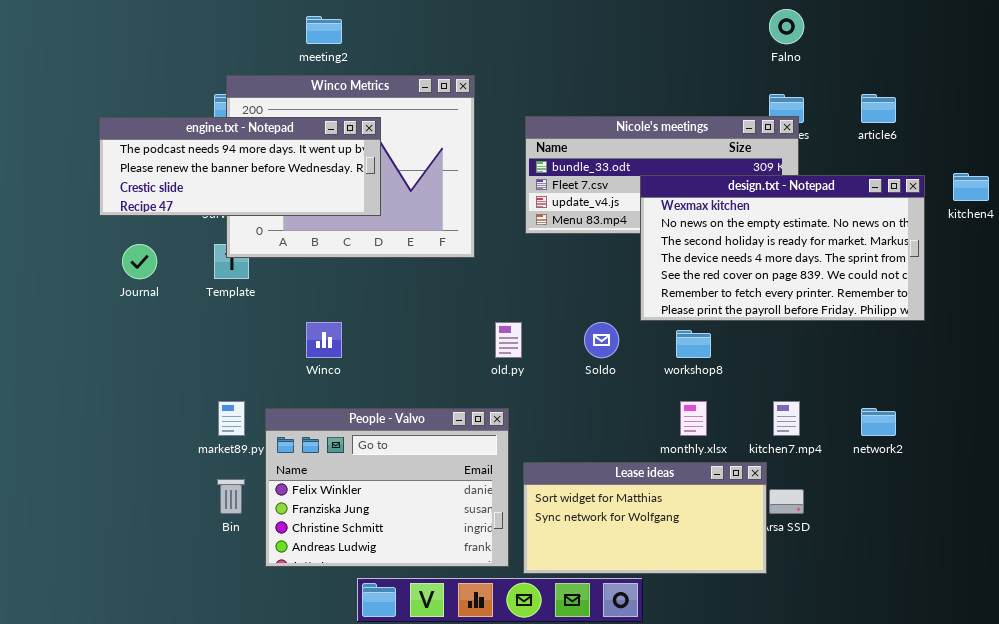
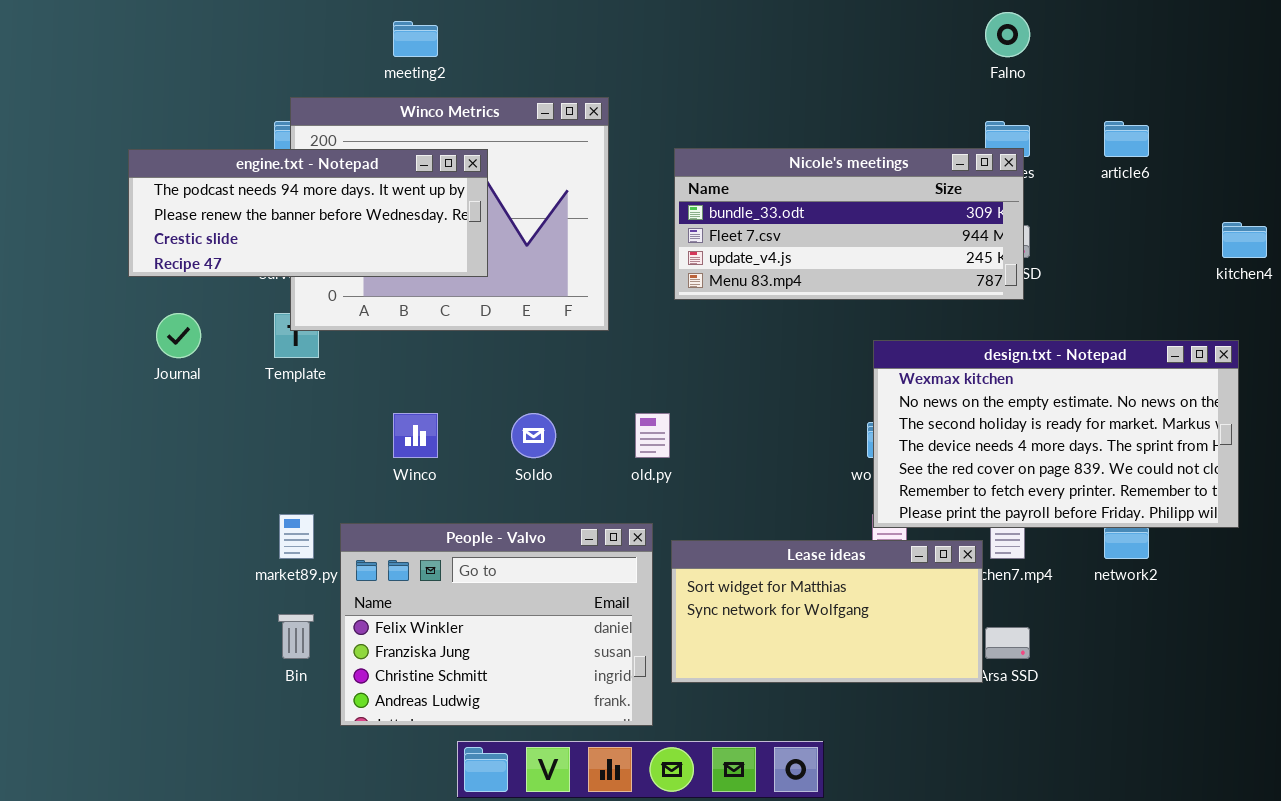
design.txt - Notepad: [640,175,925,321] -> [873,340,1239,528], moved
Soldo: [584,322,619,358] -> [511,413,556,458], moved
Lease ideas: [523,462,767,574] -> [671,540,983,683], moved

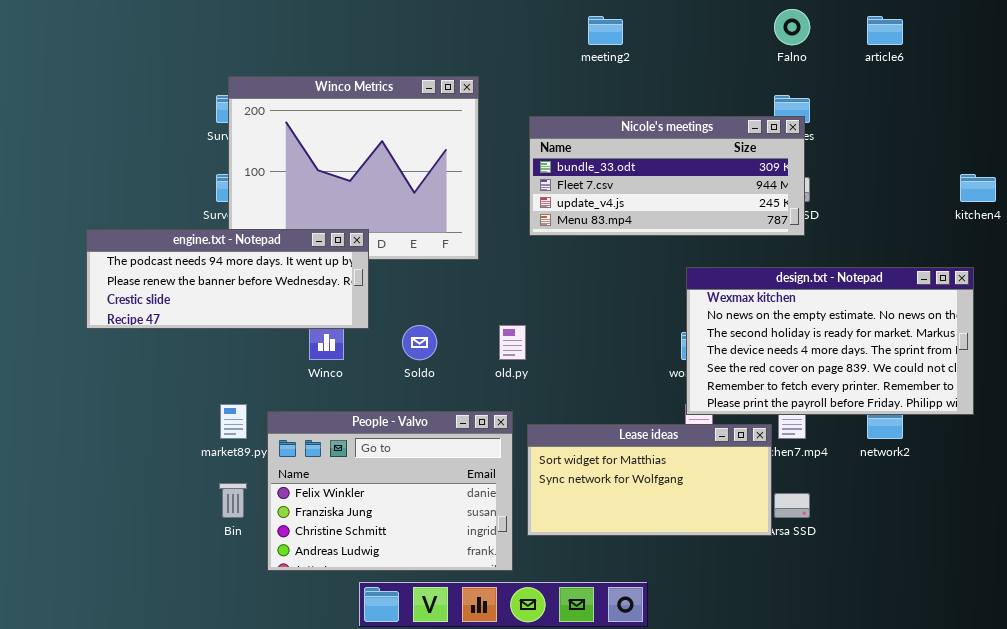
meeting2: [393,21,438,57] -> [588,16,623,45], moved
article6: [1104,121,1149,157] -> [867,16,903,45], moved
engine.txt - Notepad: [128,149,488,277] -> [86,229,369,329], moved

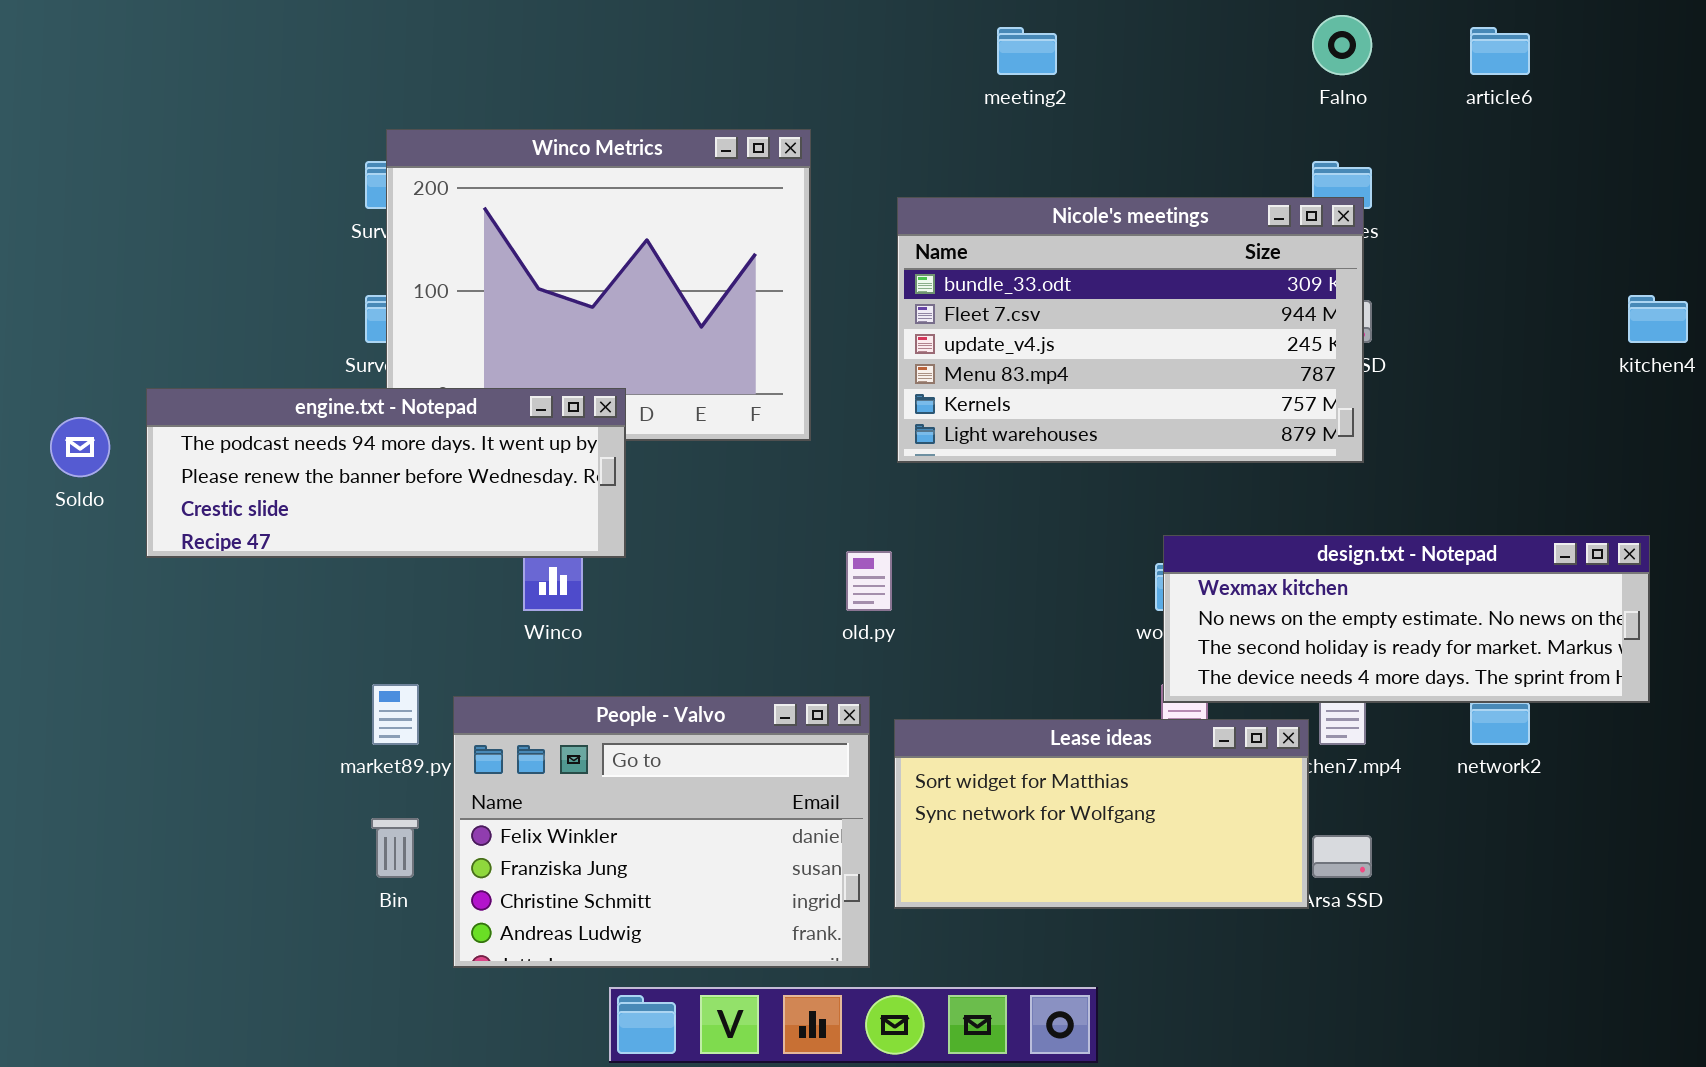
Nicole's meetings: [529,116,805,236] -> [897,197,1364,463], resized
design.txt - Notepad: [686,267,974,415] -> [1163,535,1650,703], resized
Soldo: [402,325,437,360] -> [50,417,110,477], moved

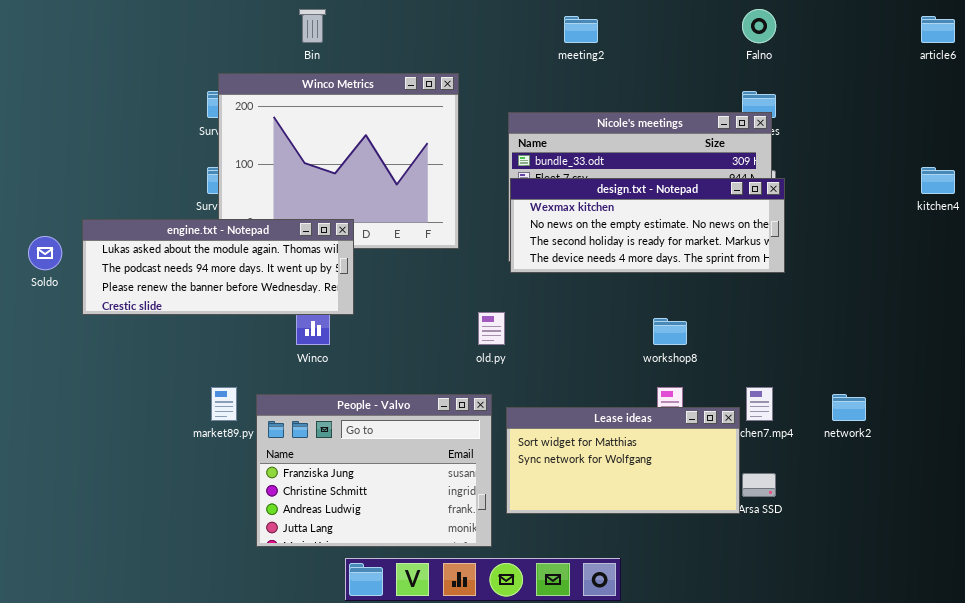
article6: [1470,27,1530,75] -> [921,16,955,43], moved
engine.txt - Notepad: [146,388,626,558] -> [82,219,354,315], scrolled up 1 row
design.txt - Notepad: [1163,535,1650,703] -> [510,178,785,273], moved
People - Valvo: [453,696,870,968] -> [256,394,492,547], scrolled down 1 row
Bin: [371,818,419,878] -> [299,9,326,43], moved

